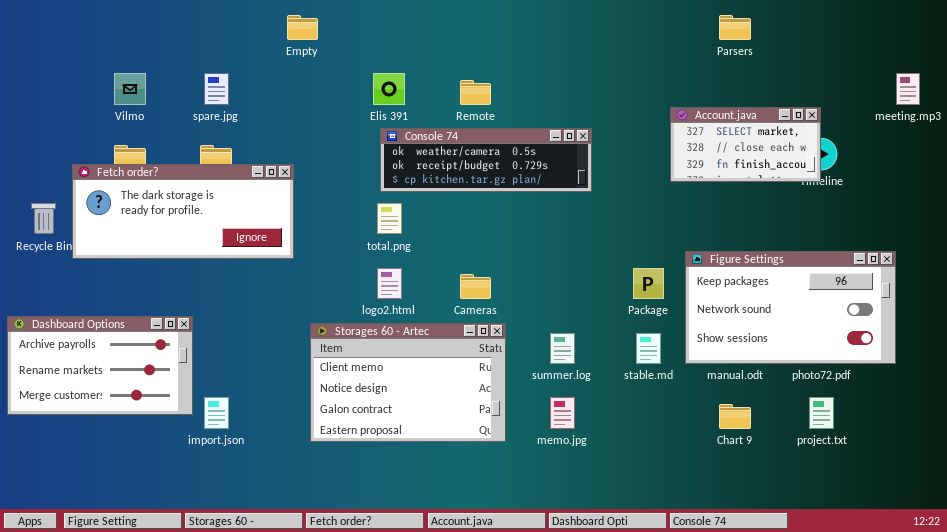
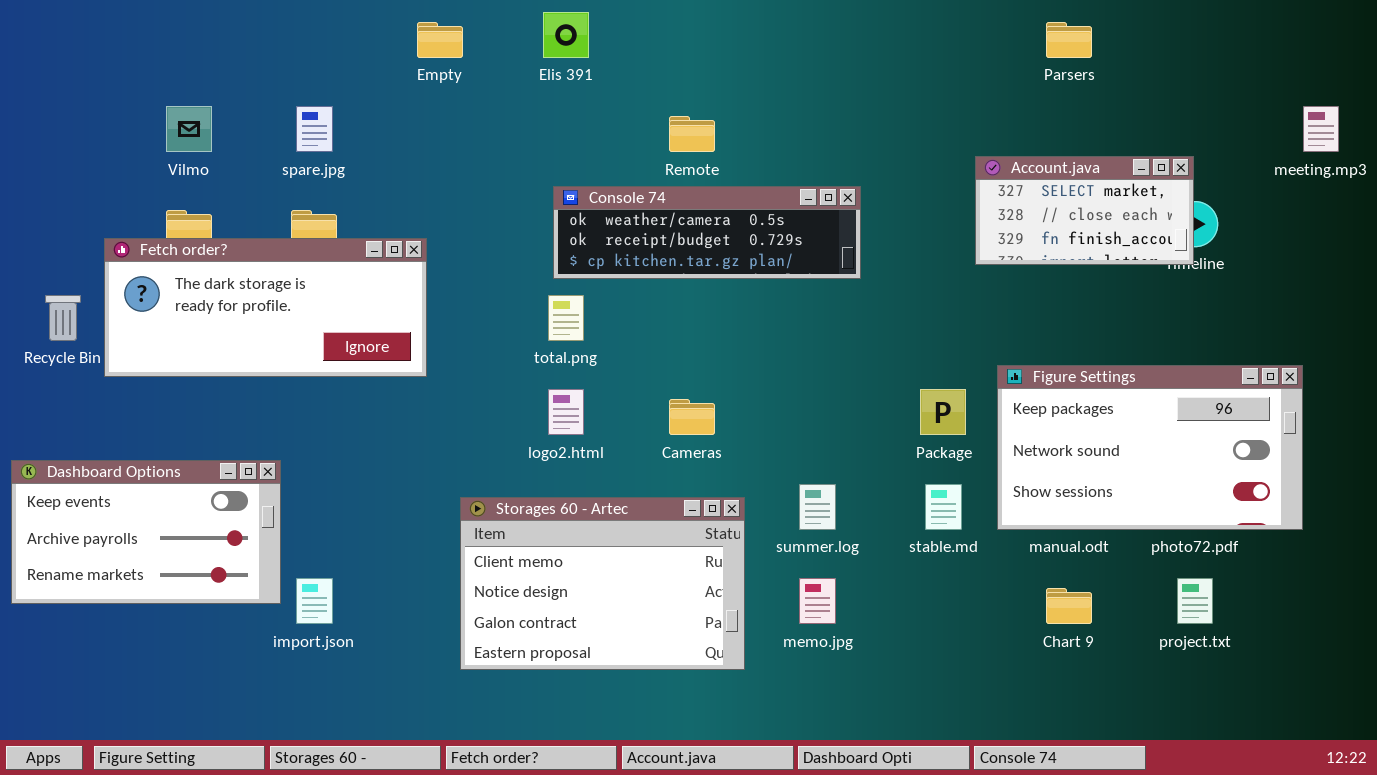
Elis 391: [373,73,405,105] -> [543,12,589,58], moved
Dashboard Options: [7,316,193,415] -> [11,460,281,604], scrolled up 1 row
Storages 60 - Artec: [310,323,506,442] -> [460,497,745,670], moved

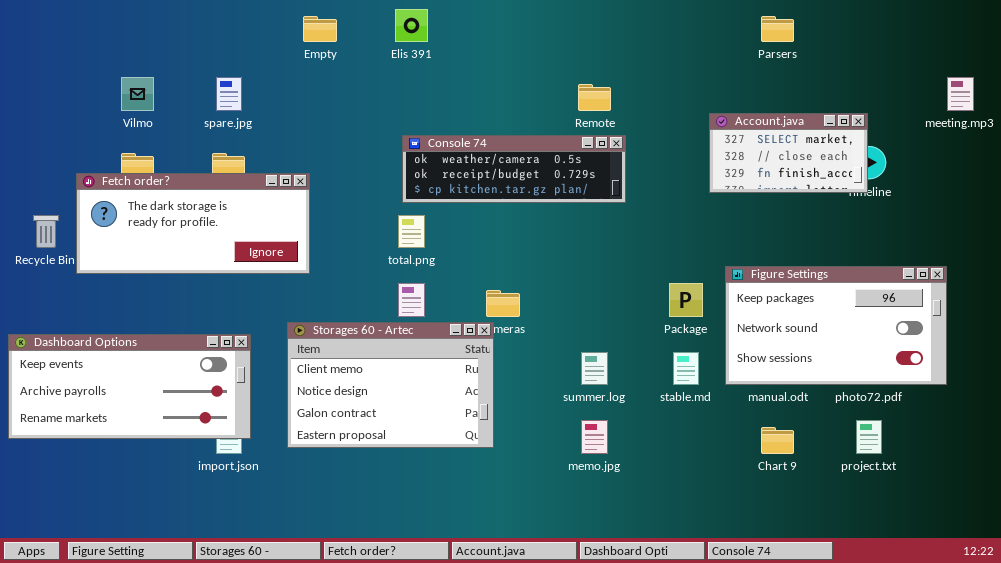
Remote: [669,116,715,152] -> [578,84,611,111], moved
Dashboard Options: [11,460,281,604] -> [8,334,251,439], resized
Storages 60 - Artec: [460,497,745,670] -> [287,322,494,448], moved

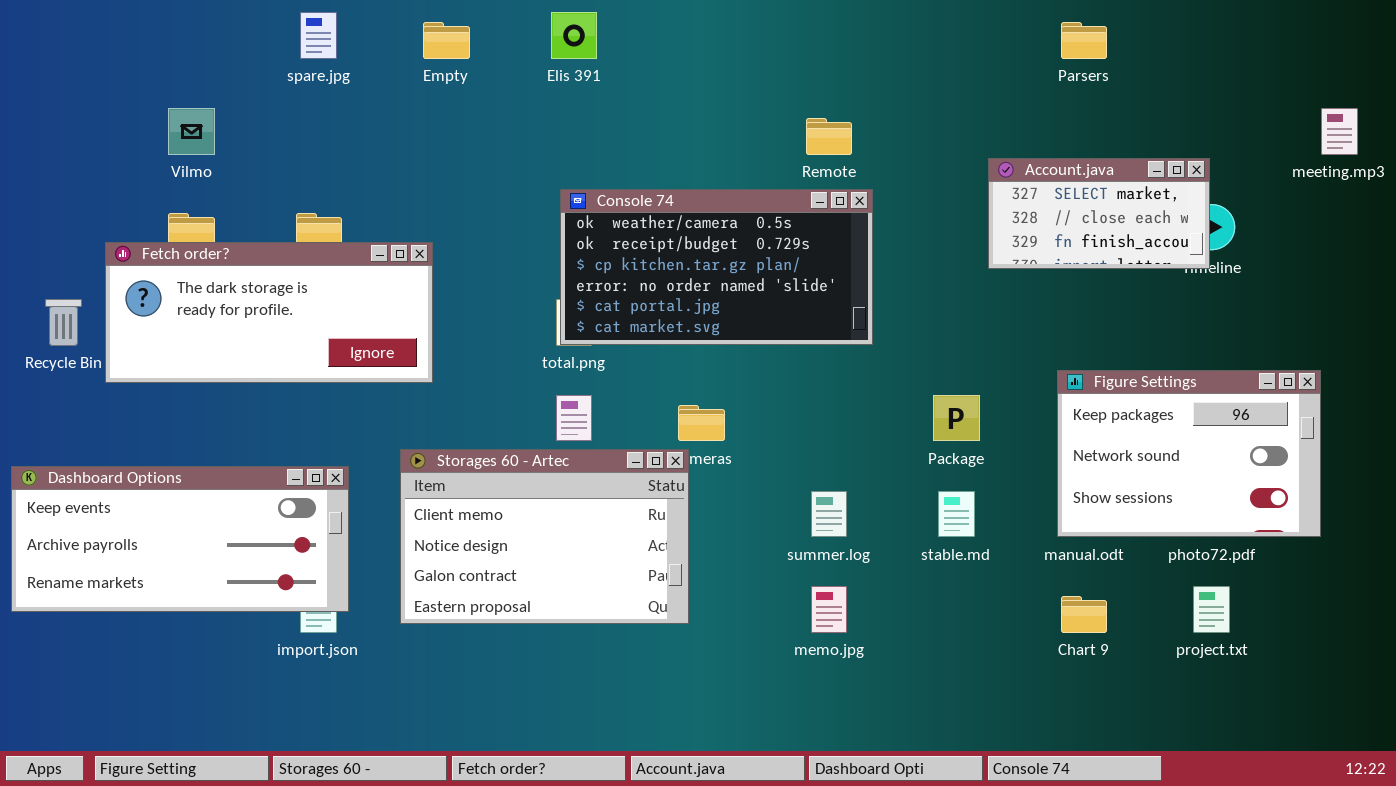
spare.jpg: [216,77,242,111] -> [300,12,337,59], moved
Console 74: [402,135,626,203] -> [560,189,873,345], resized
Figure Settings: [725,266,947,385] -> [1057,370,1321,537], resized

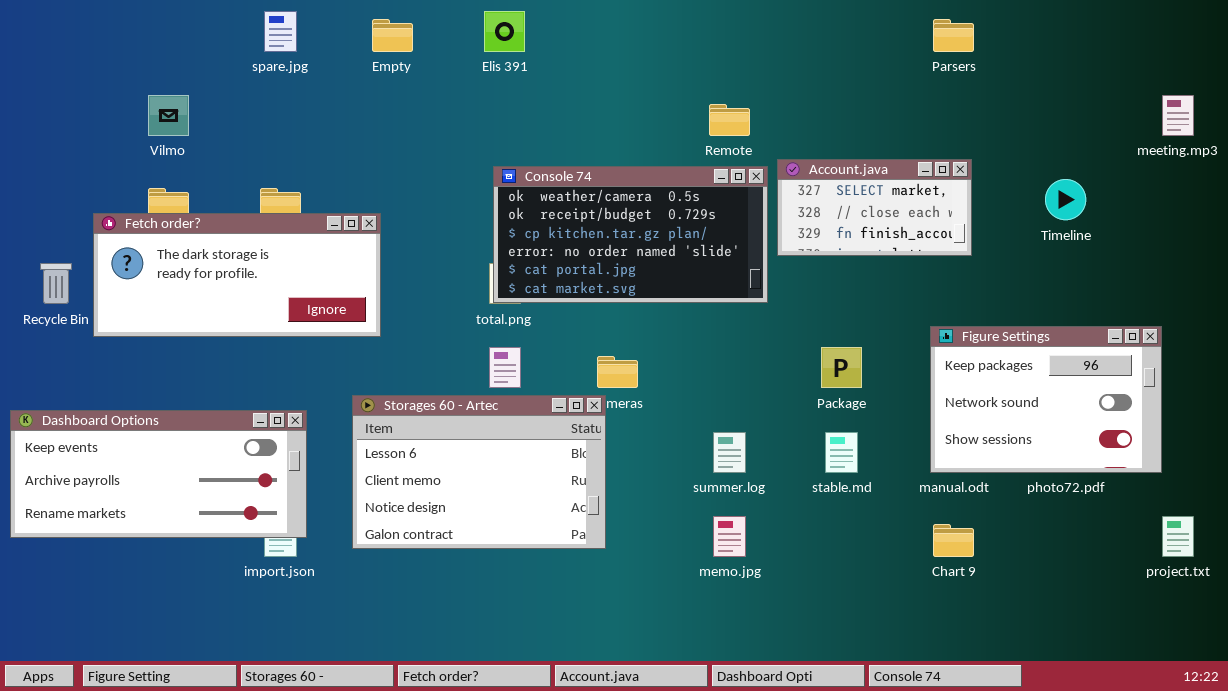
Account.java: [988,158,1210,269] -> [777,159,972,256], moved
Storages 60 - Artec: [400,449,689,624] -> [352,395,606,549], scrolled up 1 row
project.txt: [1193,586,1230,633] -> [1162,516,1194,557], moved

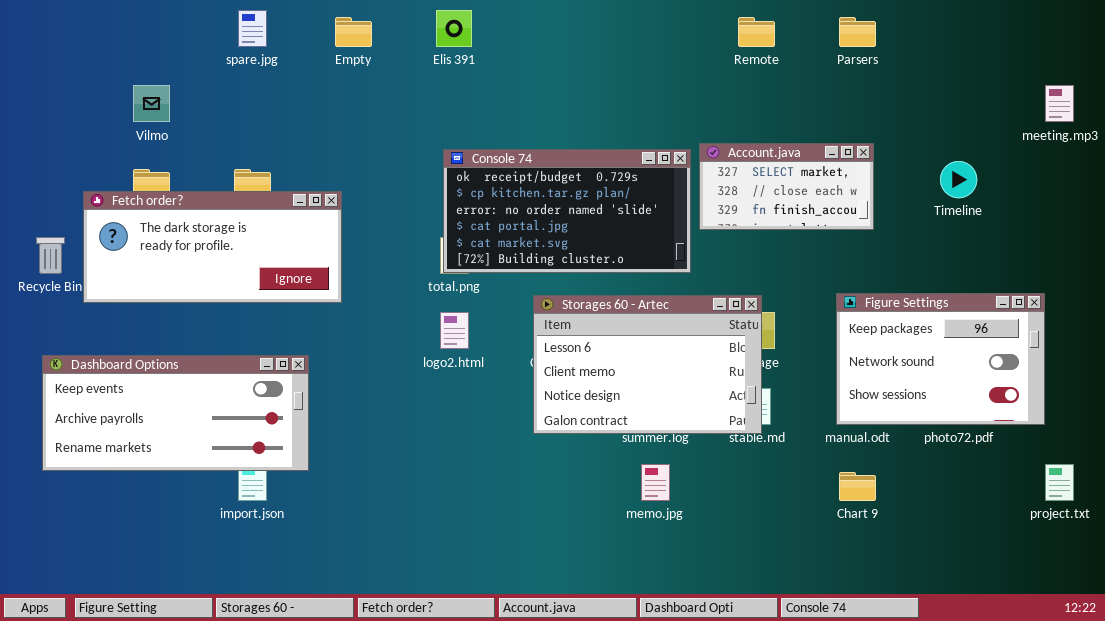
Remote: [709,104,750,136] -> [738,17,775,47], moved
Console 74: [493,166,768,303] -> [443,149,691,273], scrolled down 1 row
Storages 60 - Artec: [352,395,606,549] -> [533,295,762,434], moved
Dashboard Options: [10,410,307,538] -> [42,355,309,471], moved

